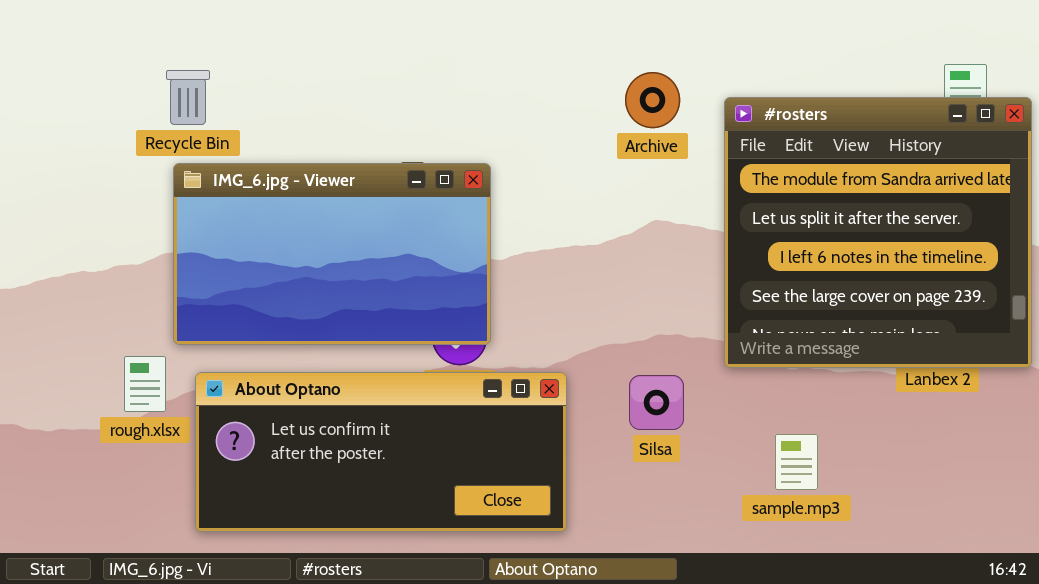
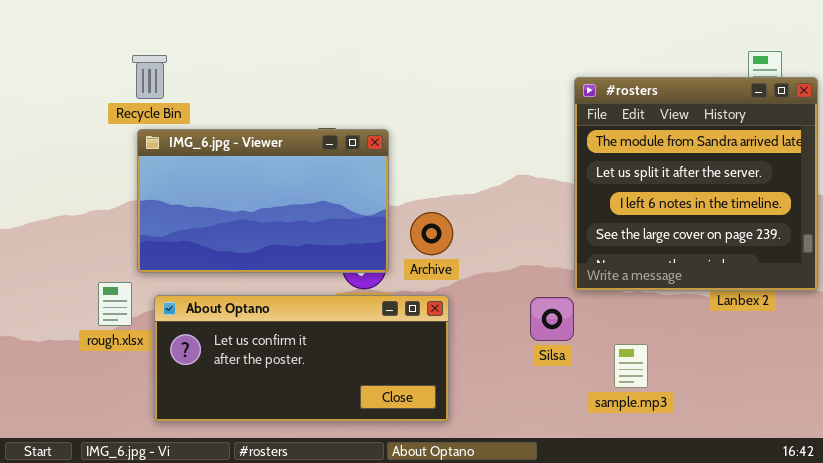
Archive: [625,72,680,128] -> [410,212,453,255], moved
Silsa: [629,375,684,430] -> [530,297,574,341], moved

